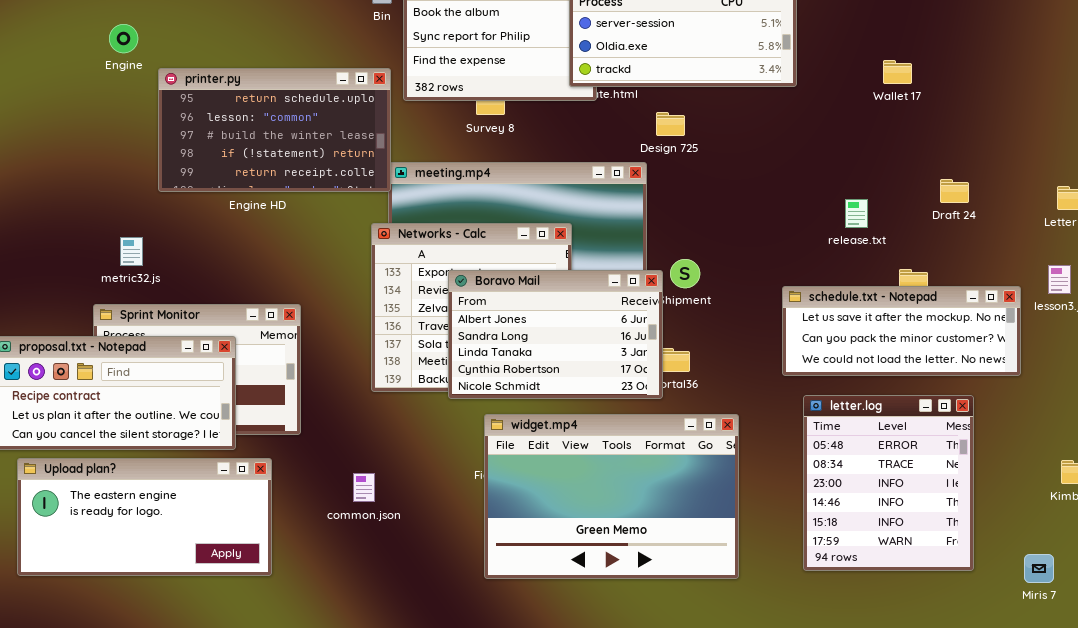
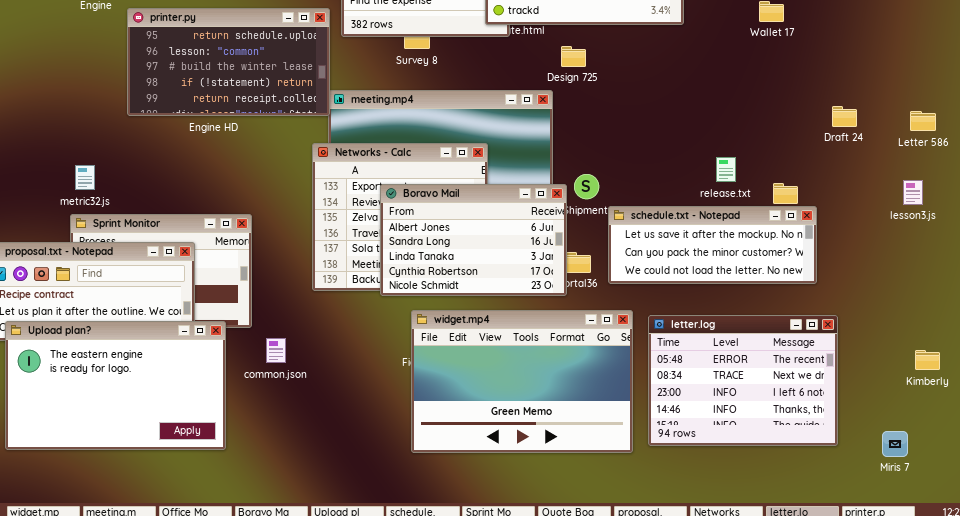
Draft 24: [940,179,969,203] -> [832,106,857,127], moved
release.txt: [845,199,868,228] -> [716,157,736,182], moved
metric32.js: [120,237,143,266] -> [75,165,95,190], moved
schedule.txt - Notepad: [782,286,1021,376] -> [608,206,817,284], moved
letter.log: [803,395,974,571] -> [648,315,838,446], resized
Upload plan?: [17,458,272,576] -> [5,321,226,450], resized
common.json: [353,473,375,502] -> [266,338,286,363], moved

